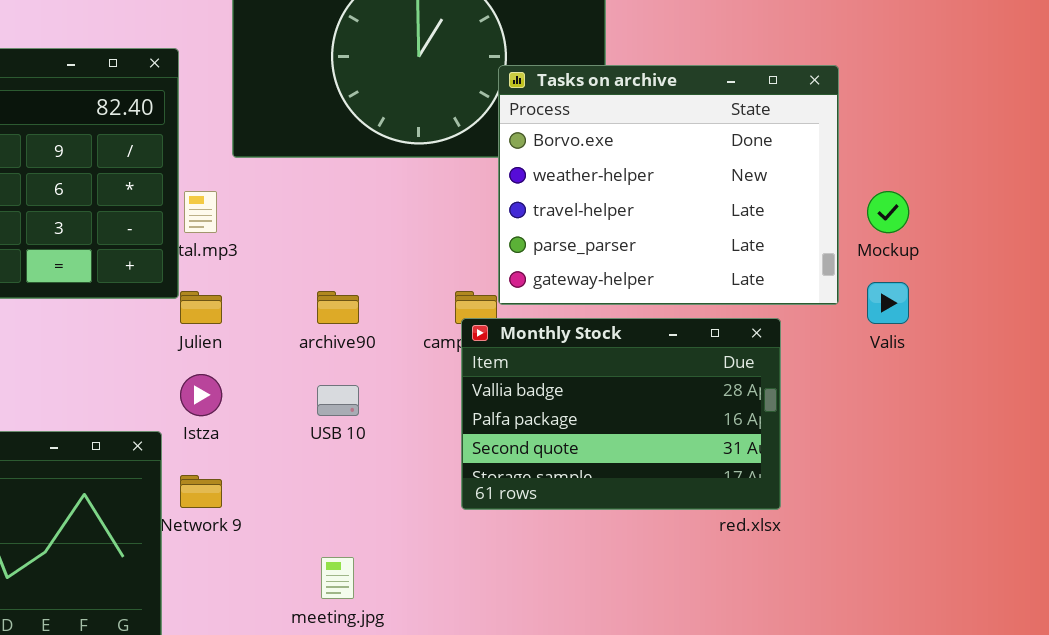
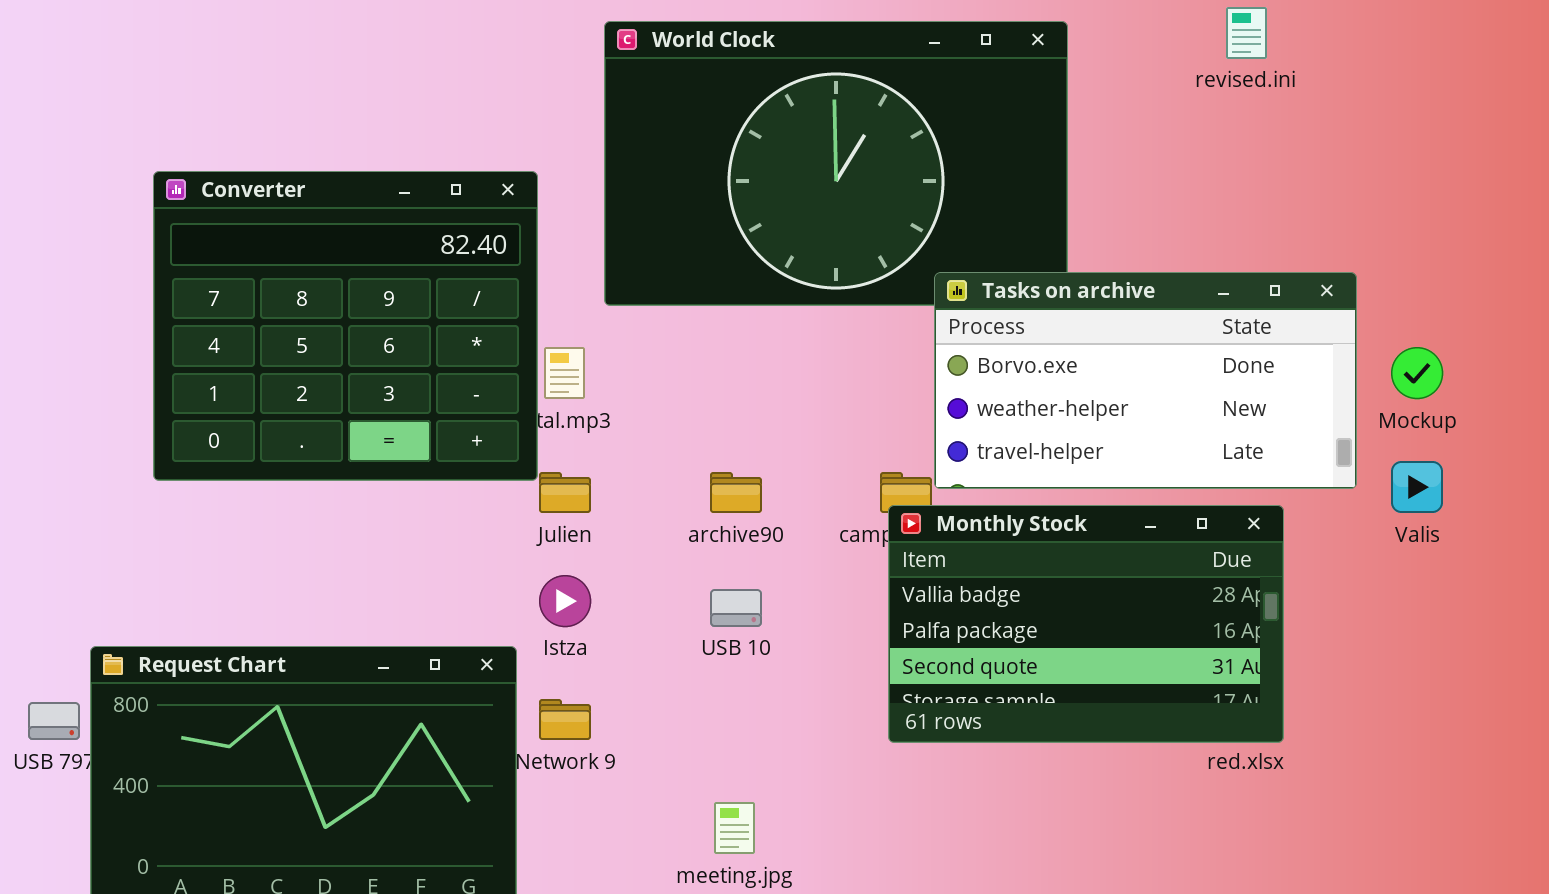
Tasks on archive: [498,65,839,305] -> [934,272,1357,489], resized

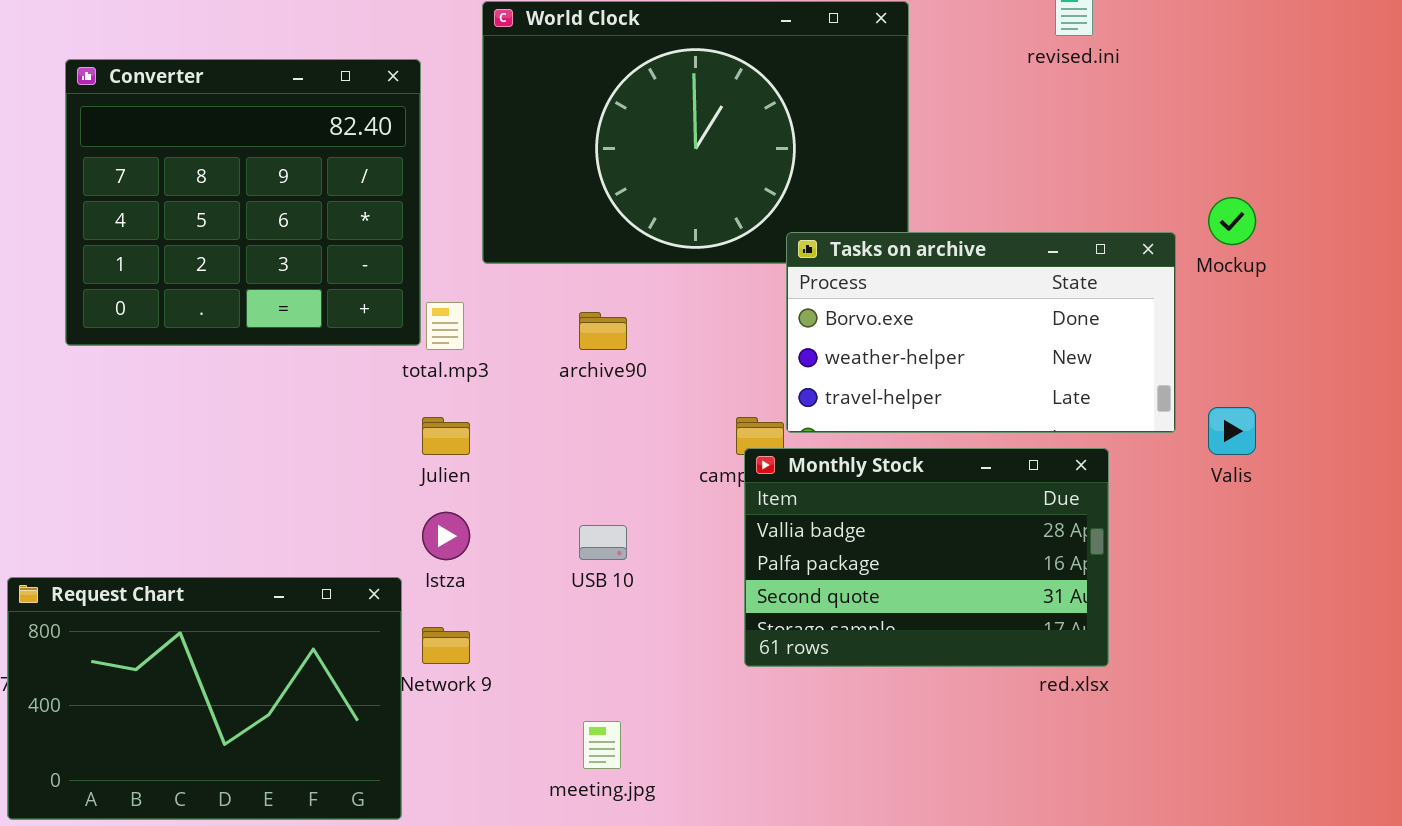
Converter: [153,171,538,481] -> [65,59,421,346], moved
Mockup: [1391,347,1443,399] -> [1208,197,1256,245], moved
archive90: [710,472,762,513] -> [579,312,627,350], moved

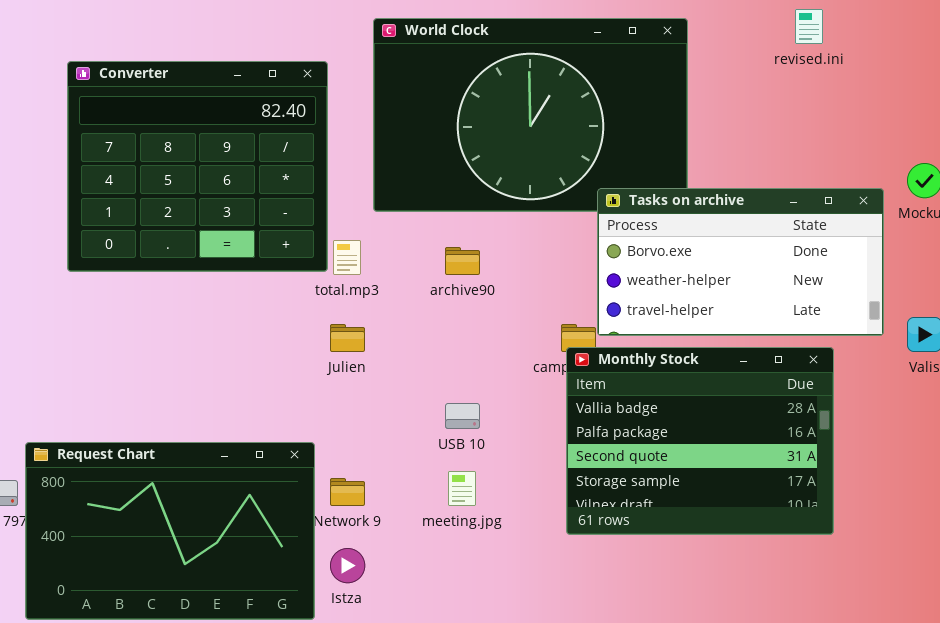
Monthly Stock: [744,448,1109,667] -> [566,347,834,535], resized
Istza: [422,512,470,560] -> [330,548,365,583], moved
meeting.jpg: [583,721,621,769] -> [448,471,476,506], moved

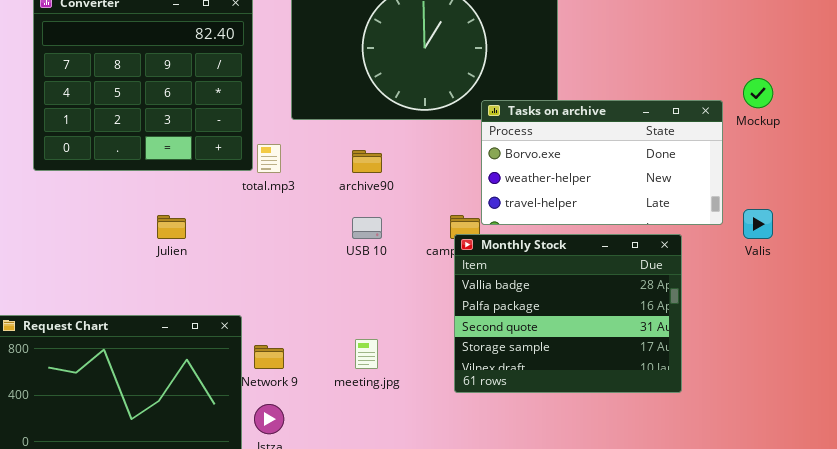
Julien: [330,324,365,352] -> [157,215,186,239], moved
USB 10: [445,403,480,429] -> [352,217,382,239], moved

